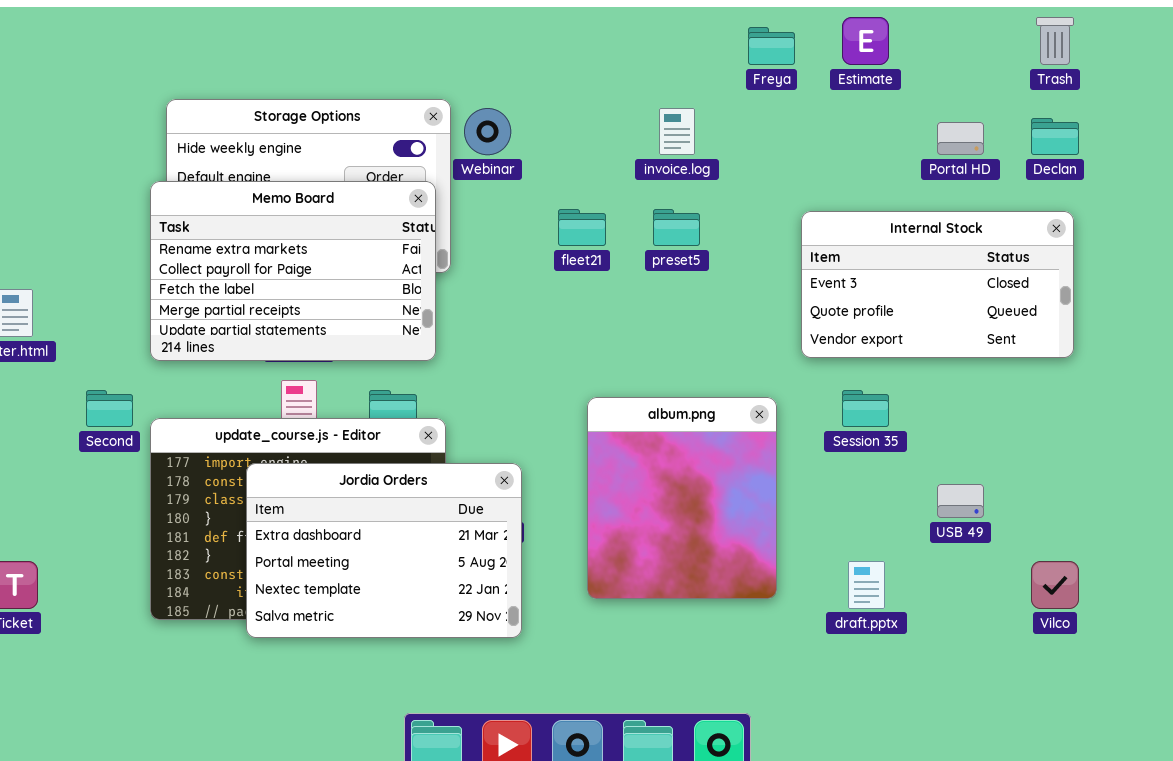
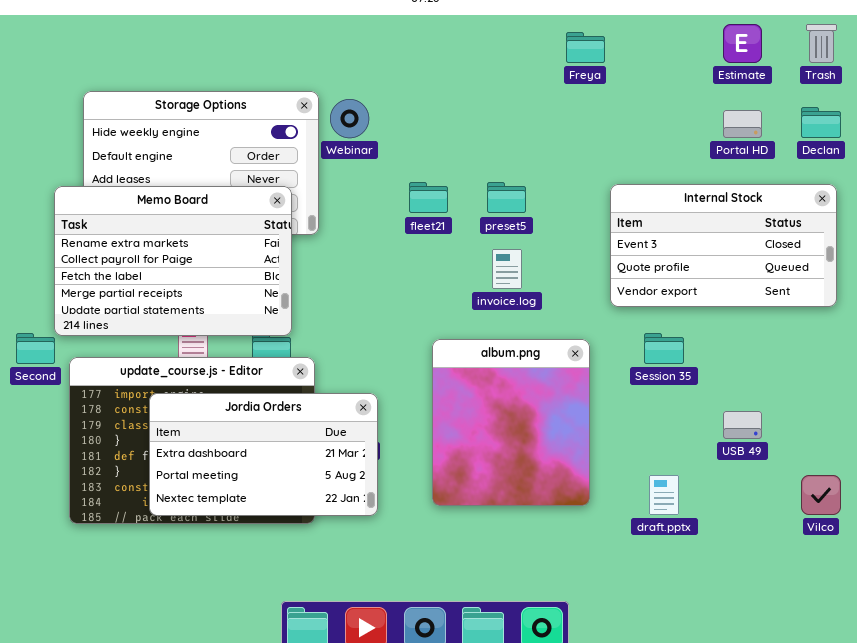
Estimate: [842,17,889,65] -> [723,24,762,63], moved
invoice.log: [659,108,695,155] -> [492,249,522,289], moved
Memo Board: [150,181,436,361] -> [54,186,292,336], moved
Jordia Orders: [246,463,522,638] -> [149,393,378,516], resized

